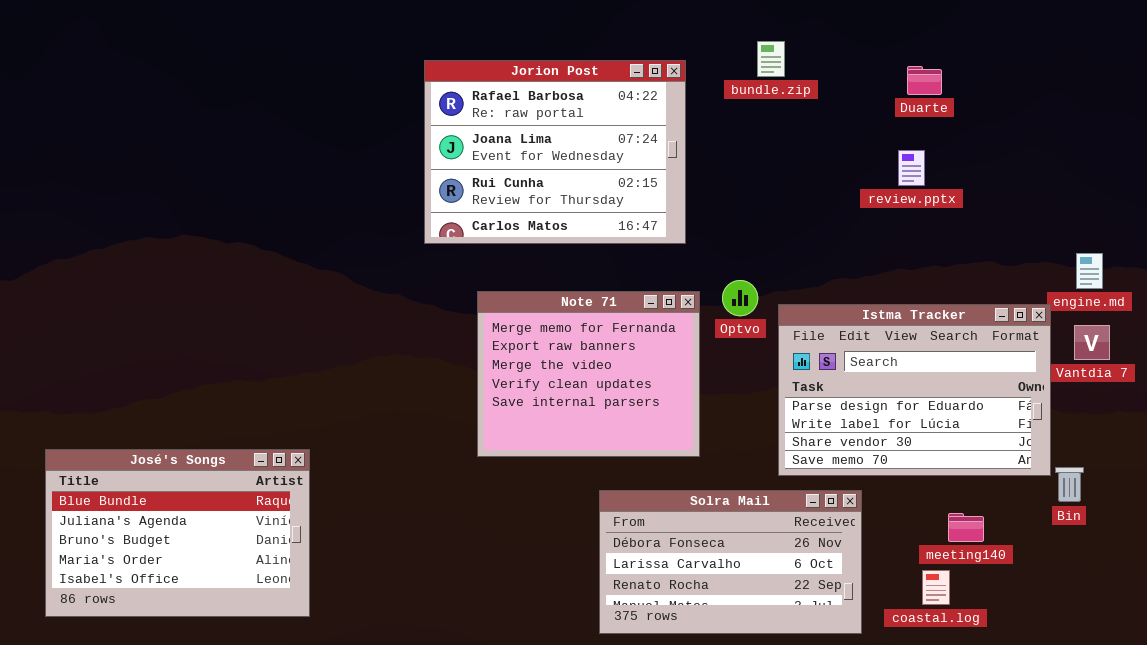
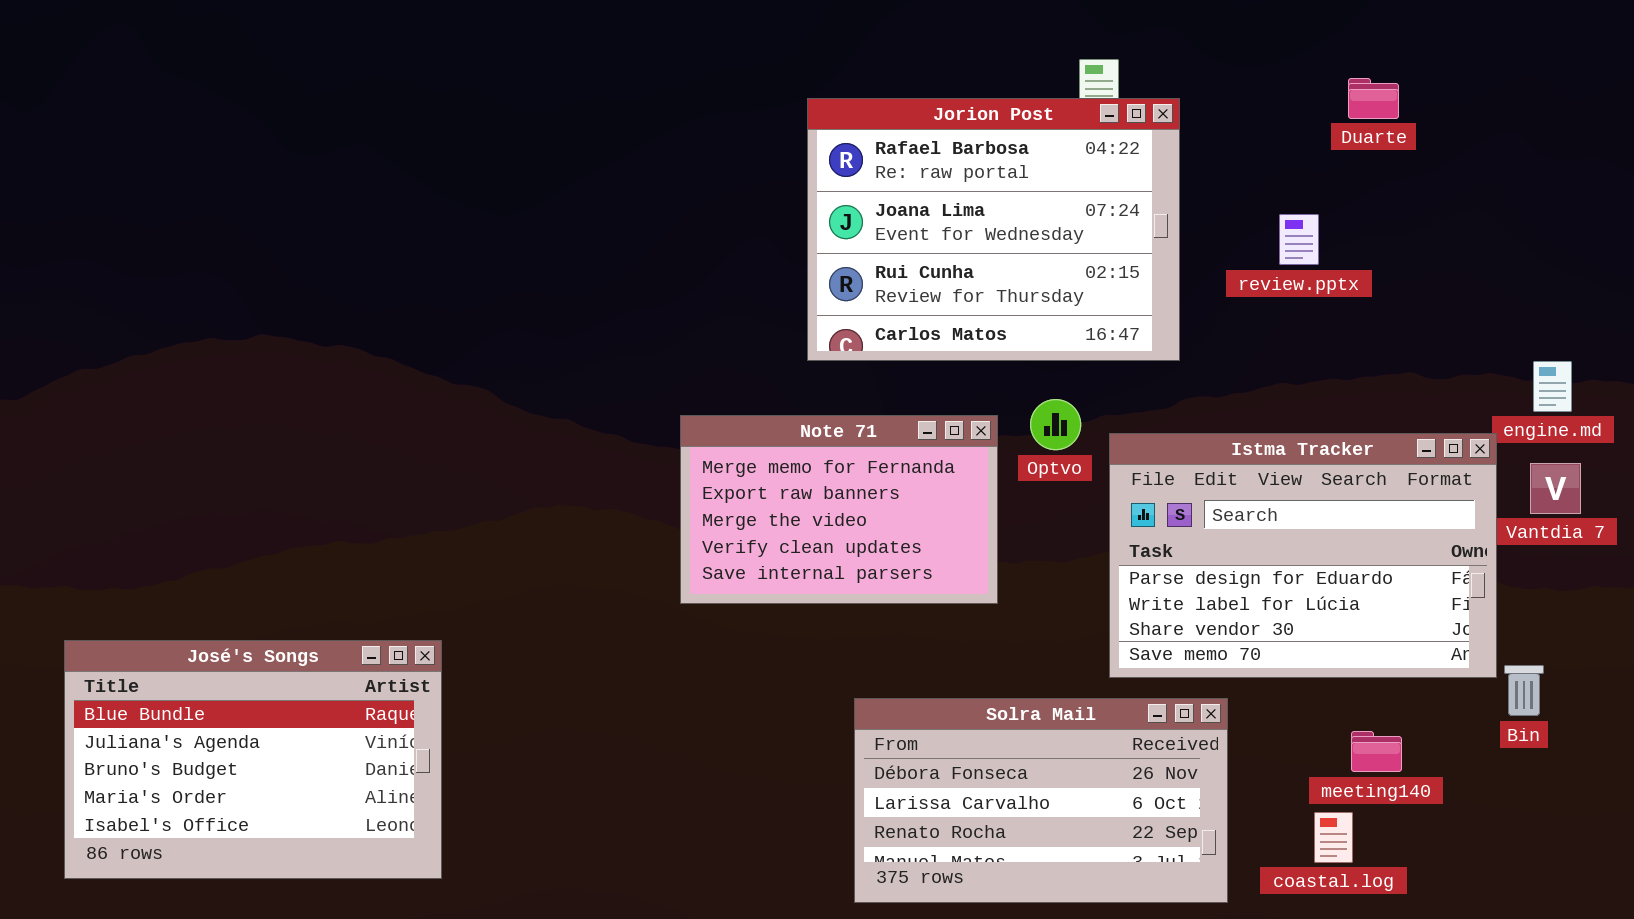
Jorion Post: [424,60,686,244] -> [807,98,1180,361], moved
Duarte: [907,66,942,95] -> [1348,78,1399,119], moved
Note 71: [477,291,700,457] -> [680,415,998,604], resized

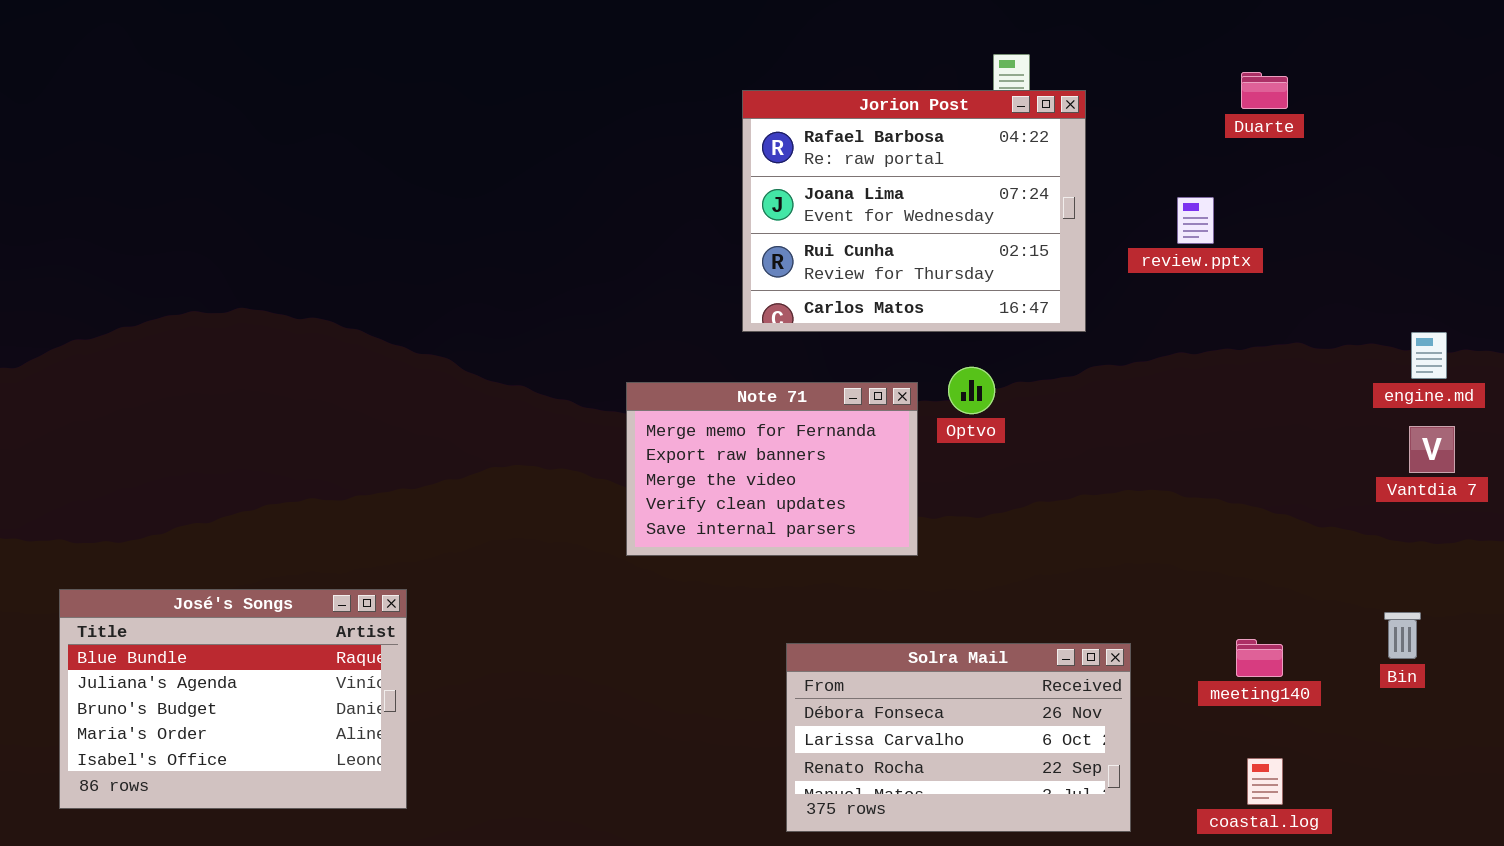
Istma Tracker: [1109,433,1497,678] -> none, closed
meeting140: [1351,731,1402,772] -> [1236,639,1283,677], moved
coastal.log: [1314,812,1353,863] -> [1247,758,1283,805], moved

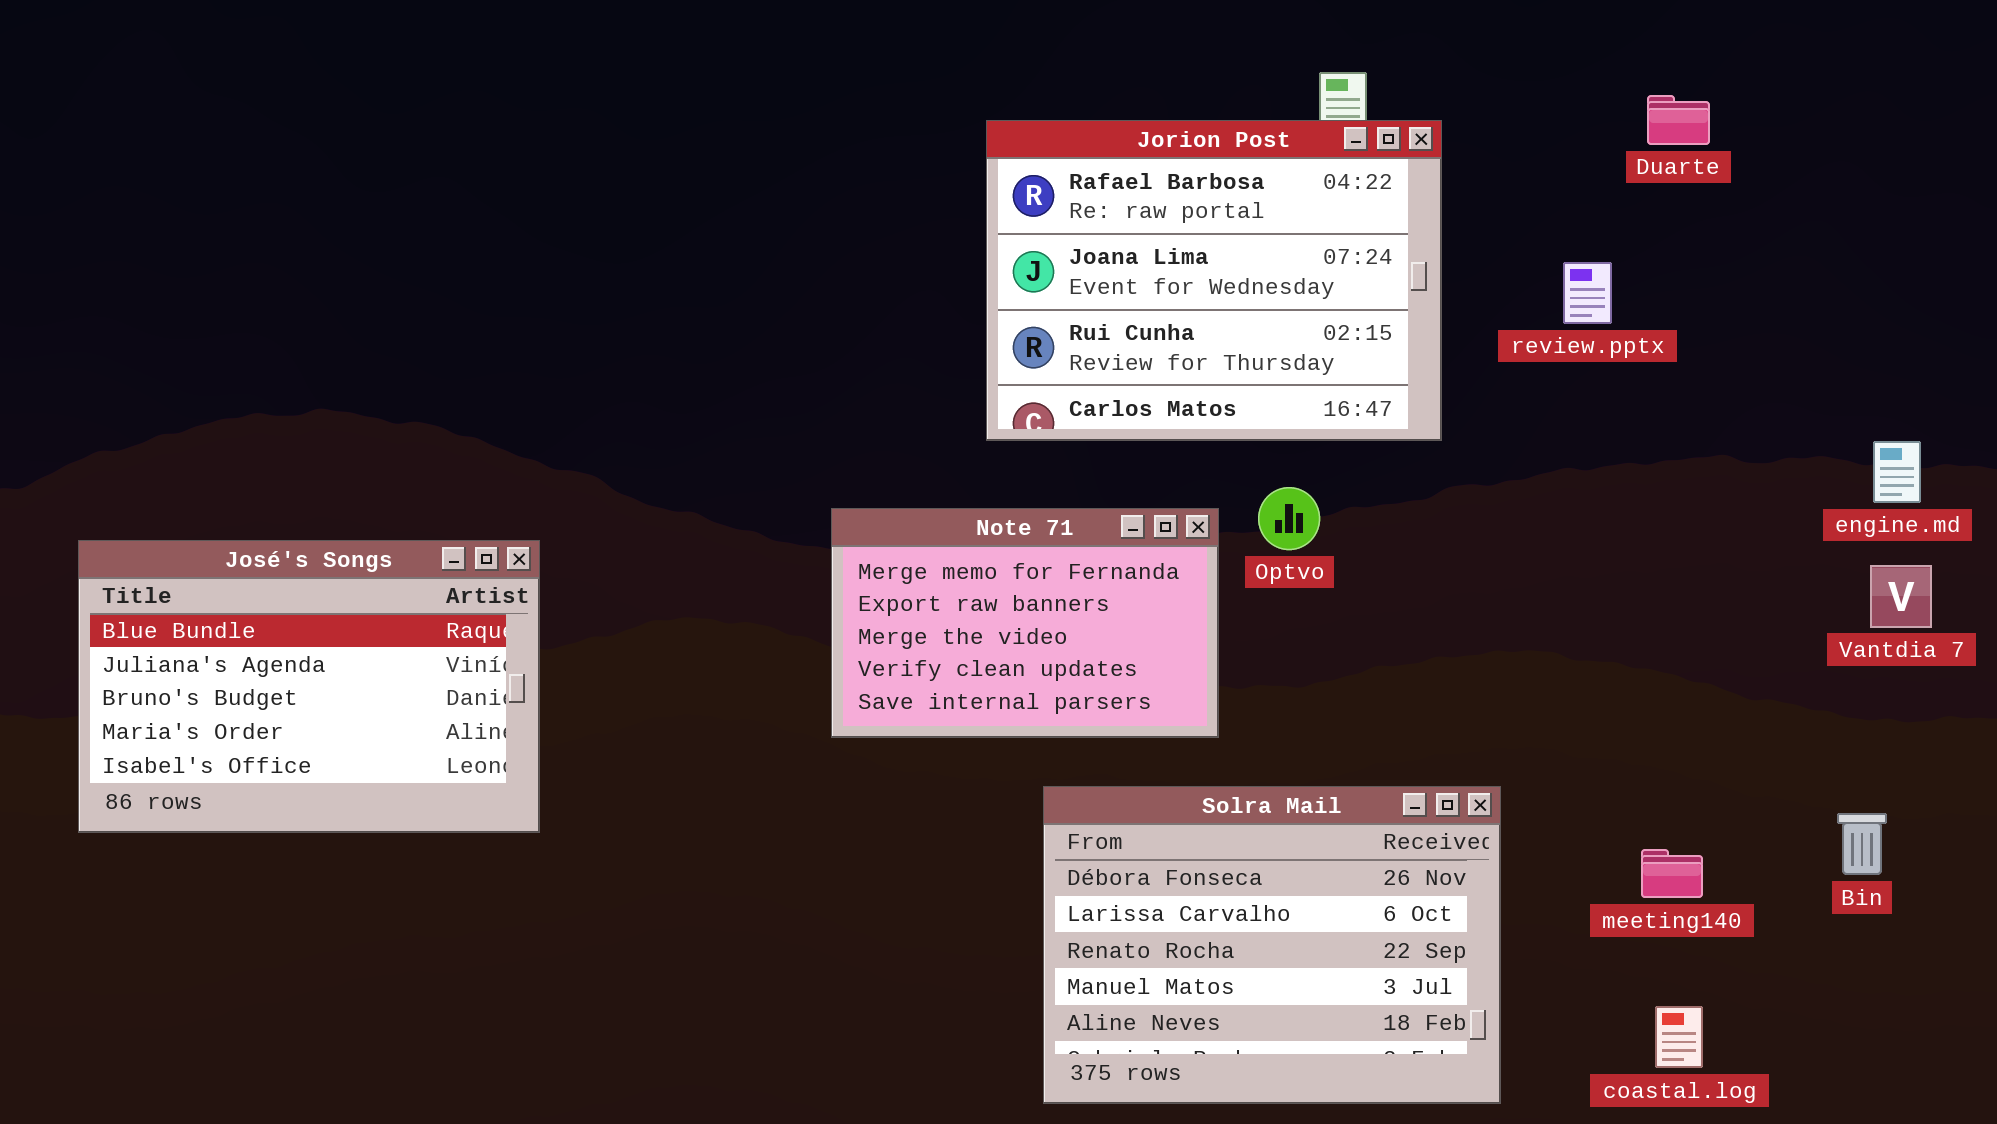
José's Songs: [59,589,407,809] -> [78,540,540,833], moved
Solra Mail: [786,643,1131,832] -> [1043,786,1501,1104], resized

